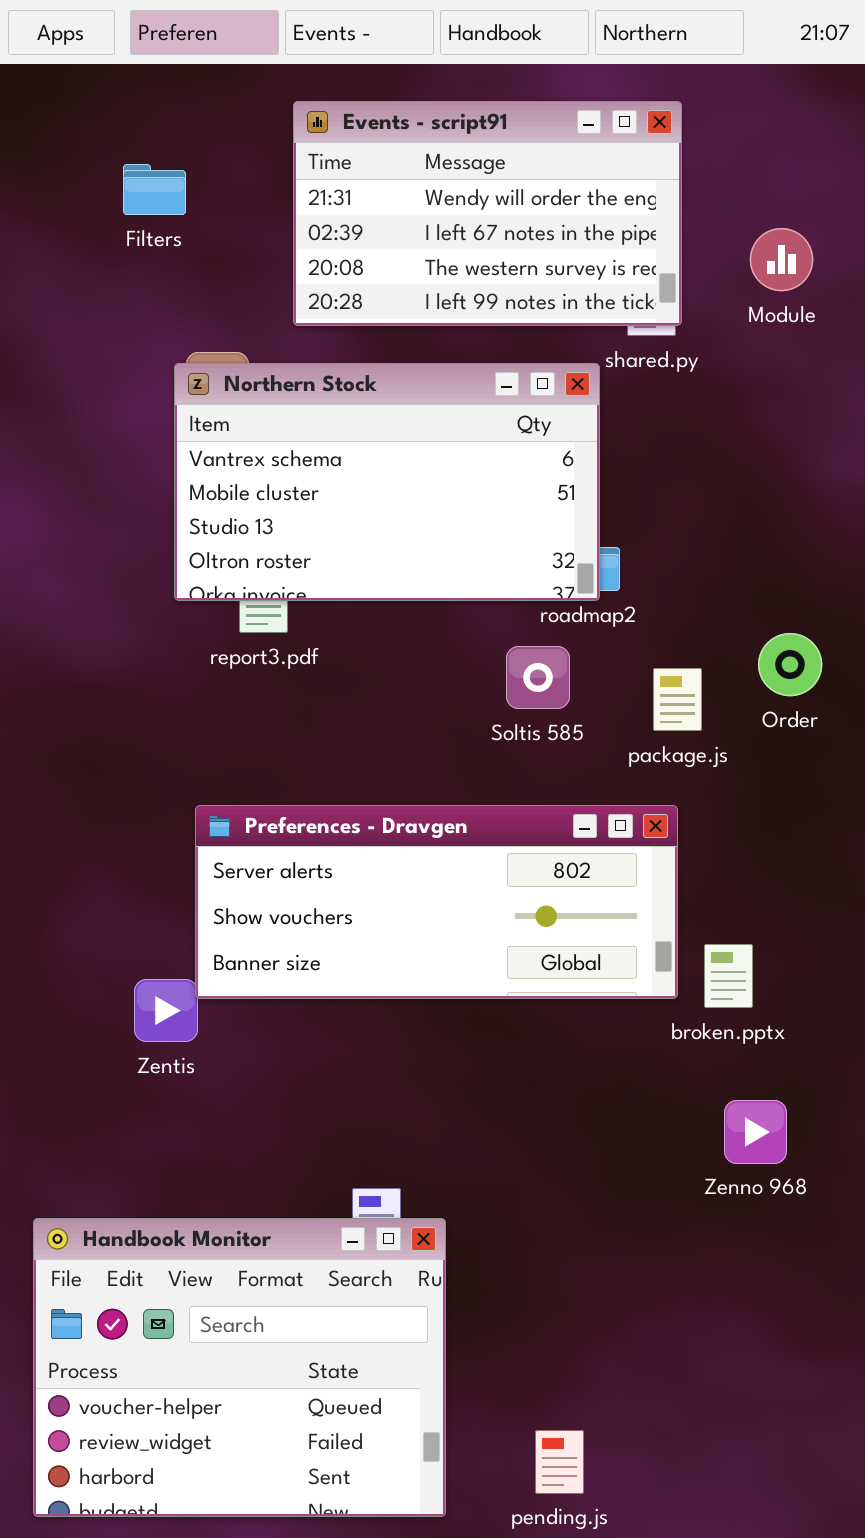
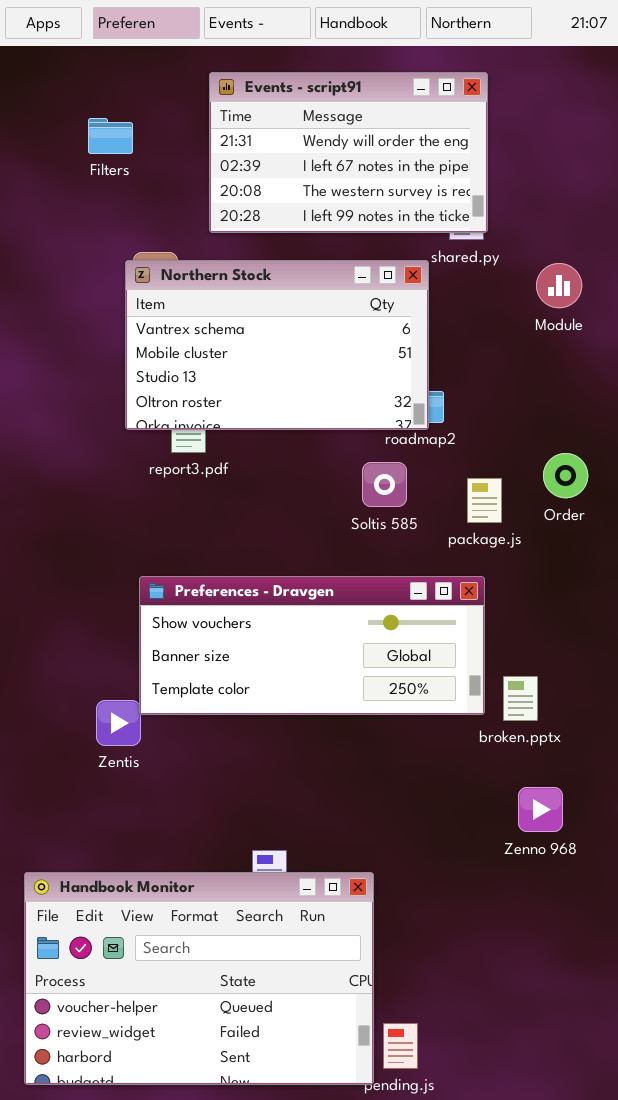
Module: [750,228,813,291] -> [536,263,582,308], moved
Preferences - Dravgen: [195,805,678,999] -> [139,576,485,715], scrolled down 1 row
Handbook Monitor: [33,1218,446,1517] -> [24,872,374,1085], resized

